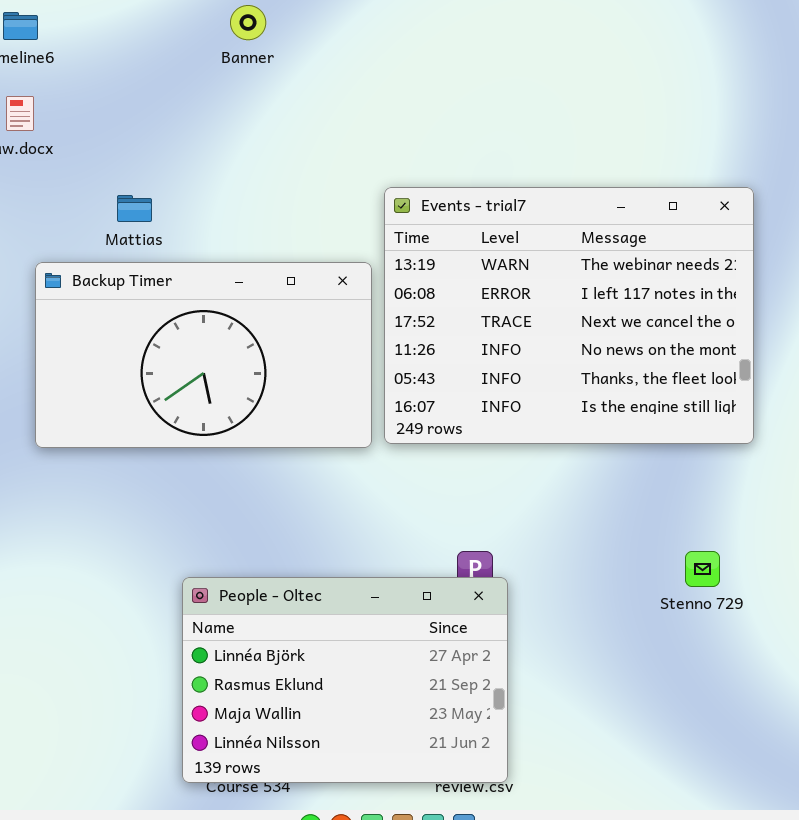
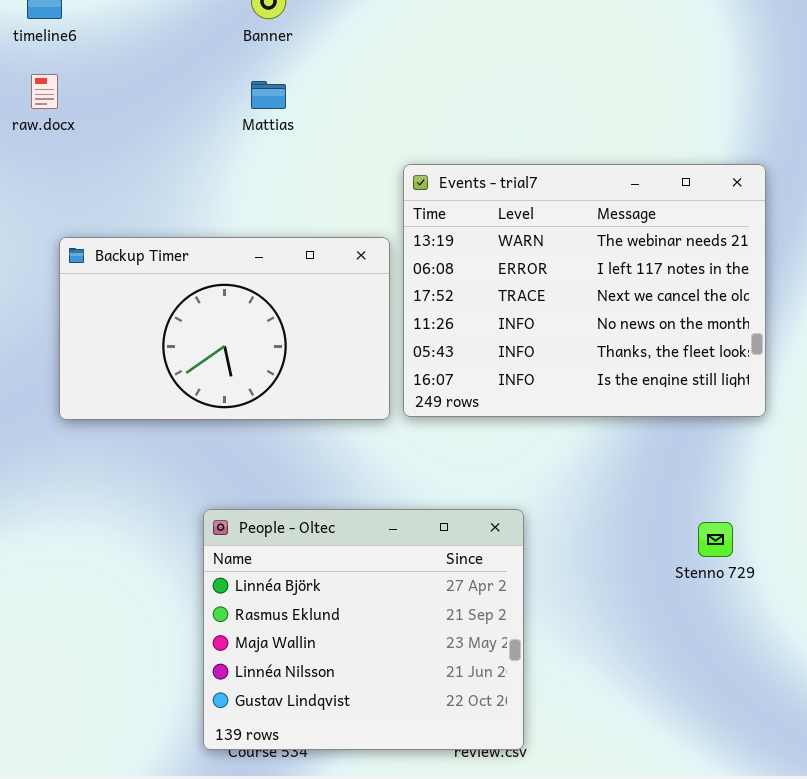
Mattias: [117,195,152,222] -> [251,81,286,109], moved
People - Oltec: [182,577,508,783] -> [203,509,524,750], resized

